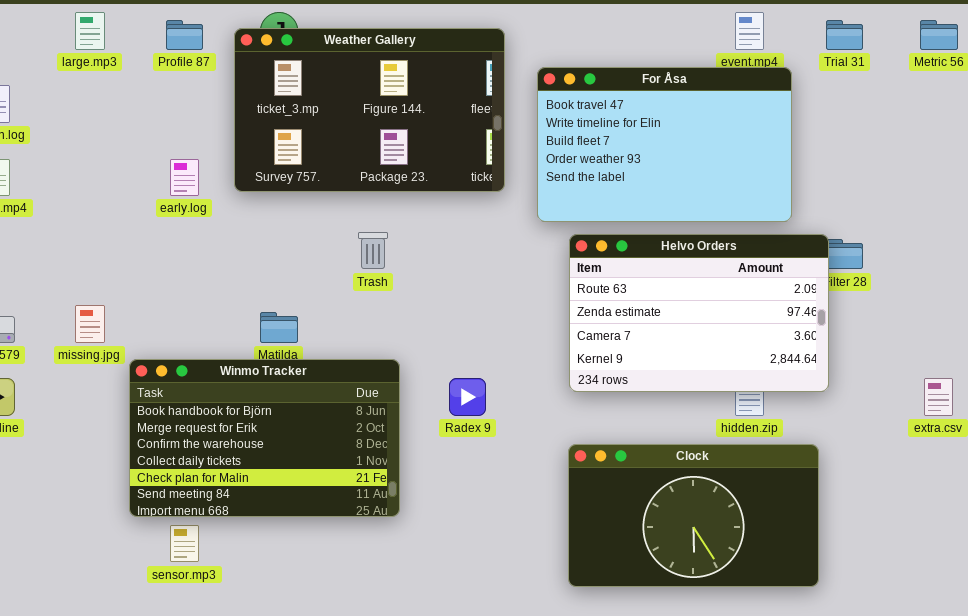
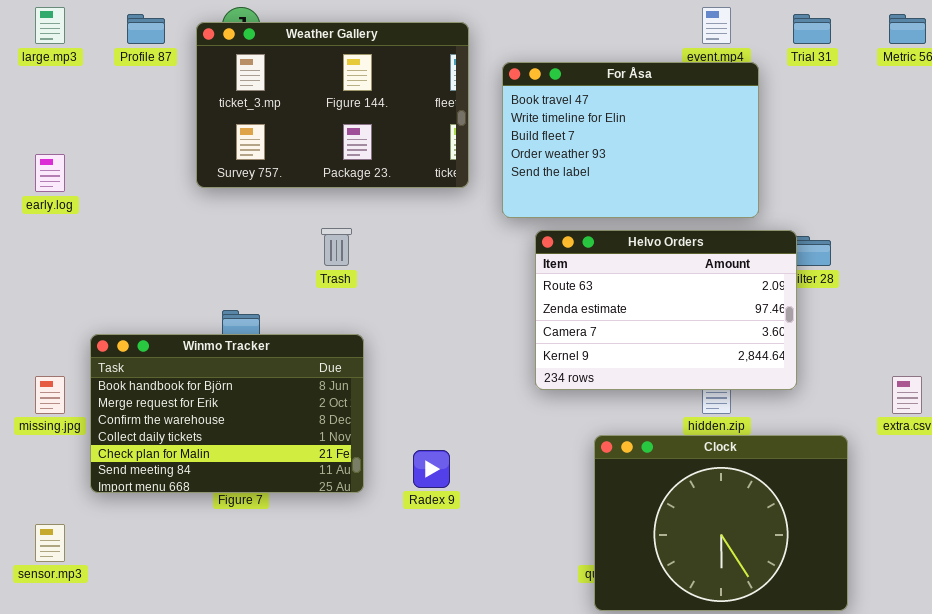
early.log: [170,159,199,196] -> [35,154,65,192], moved
missing.jpg: [75,305,105,343] -> [35,376,65,414], moved
Winmo Tracker: [129,359,400,517] -> [90,334,364,493], moved
Radex 9: [449,378,486,416] -> [413,450,450,488], moved
Clock: [568,444,819,587] -> [594,435,848,611], moved, resized
sensor.mp3: [170,525,199,562] -> [35,524,65,562], moved

